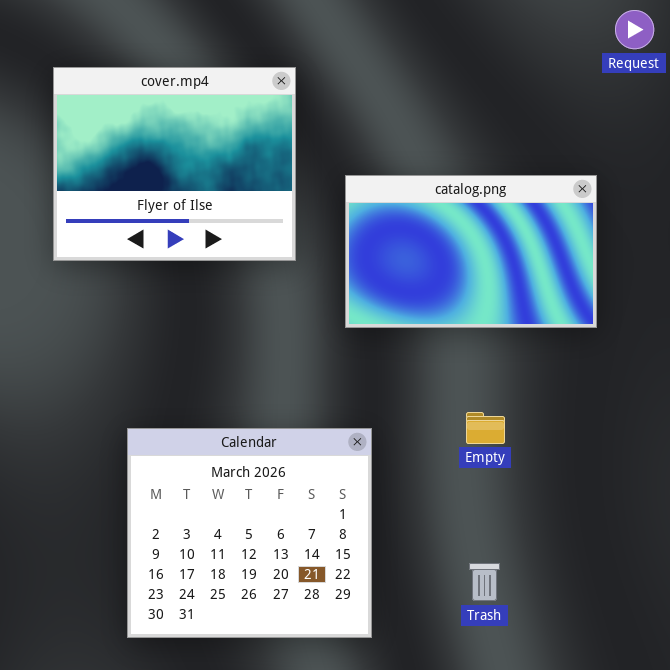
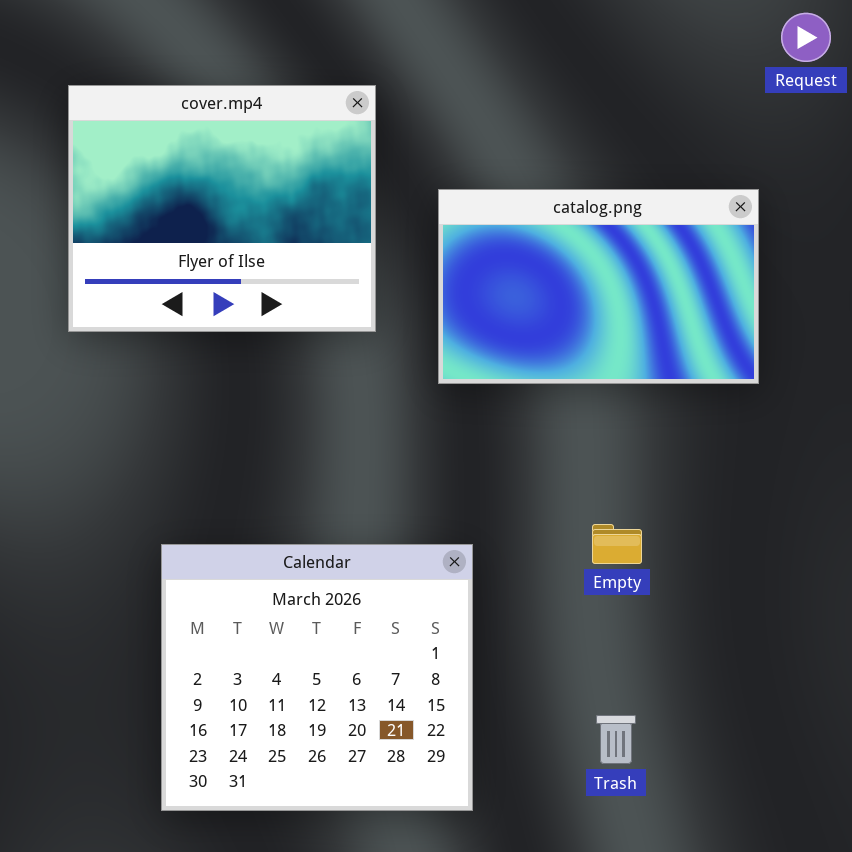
catalog.png: [345,175,597,328] -> [438,189,759,384], moved

